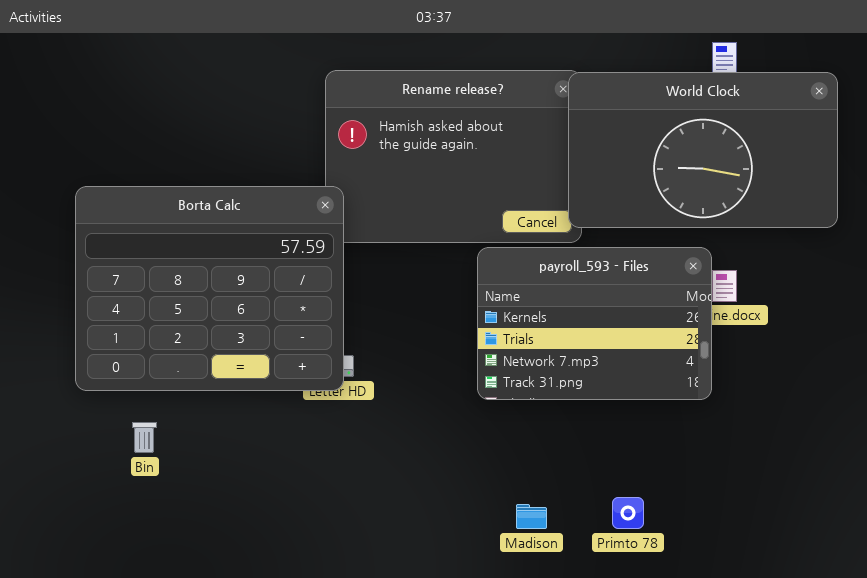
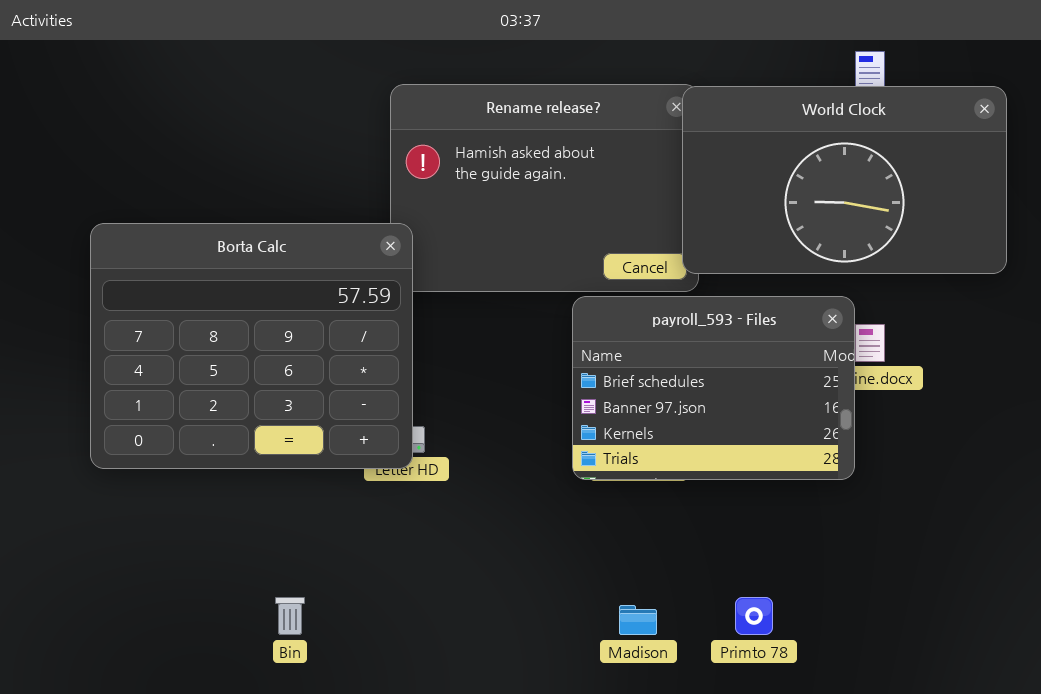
payroll_593 - Files: [477,247,712,400] -> [572,296,855,480], scrolled up 2 rows
Bin: [132,422,157,453] -> [275,597,305,635], moved

